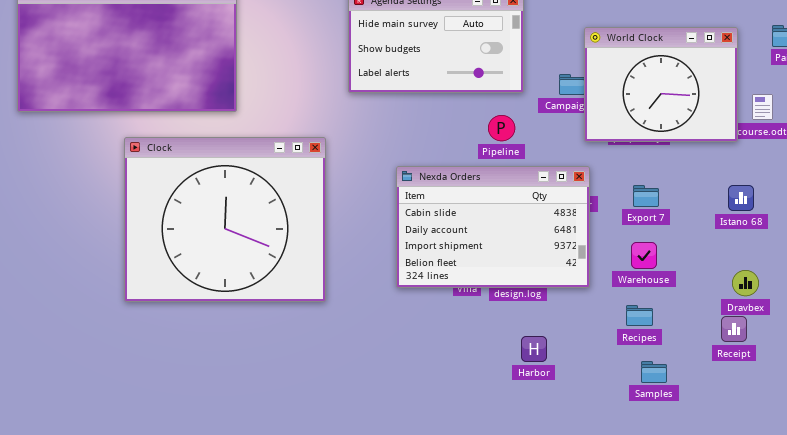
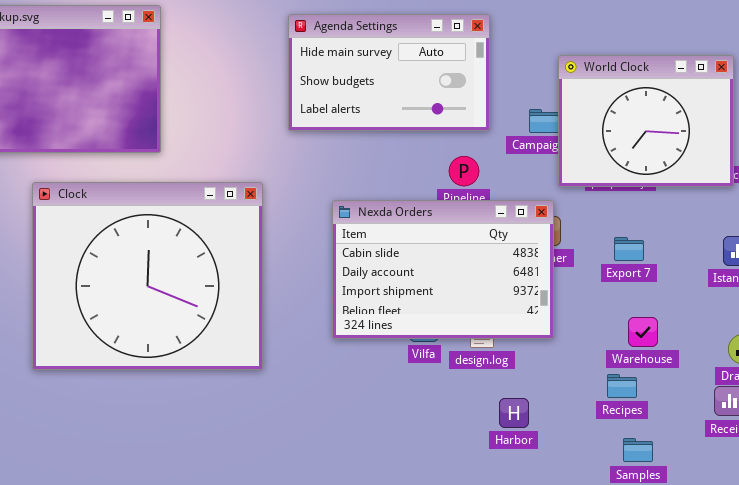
Nexda Orders: [396,166,590,288] -> [332,200,554,339], moved
Warehouse: [631,242,657,269] -> [628,317,658,347], moved
Harbor: [521,336,547,362] -> [499,398,529,428], moved

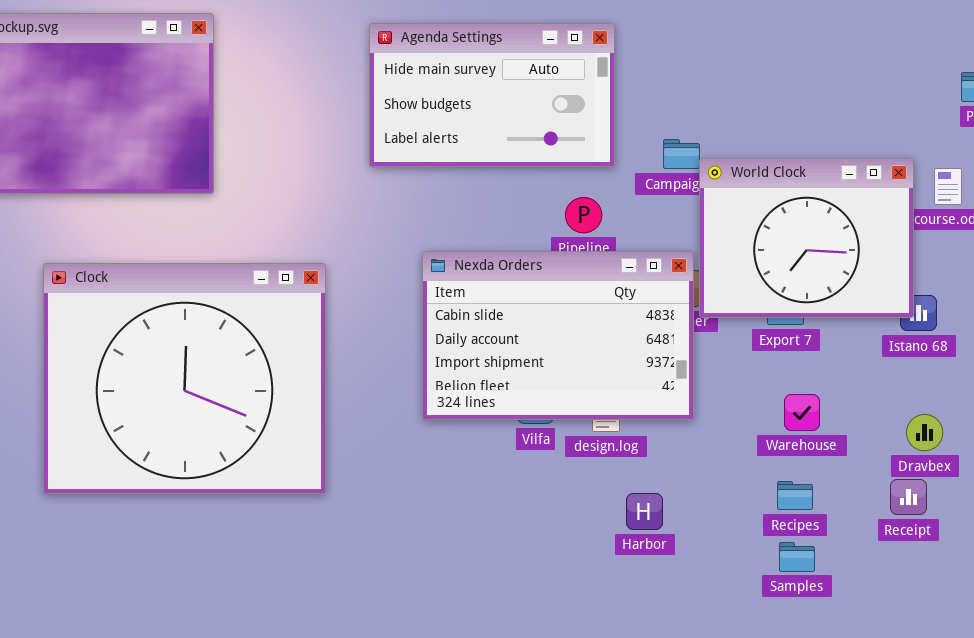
World Clock: [558,55,734,187] -> [699,158,914,318], moved
Clock: [32,182,263,370] -> [43,263,326,494], moved
Recipes: [607,374,637,398] -> [777,481,813,510], moved

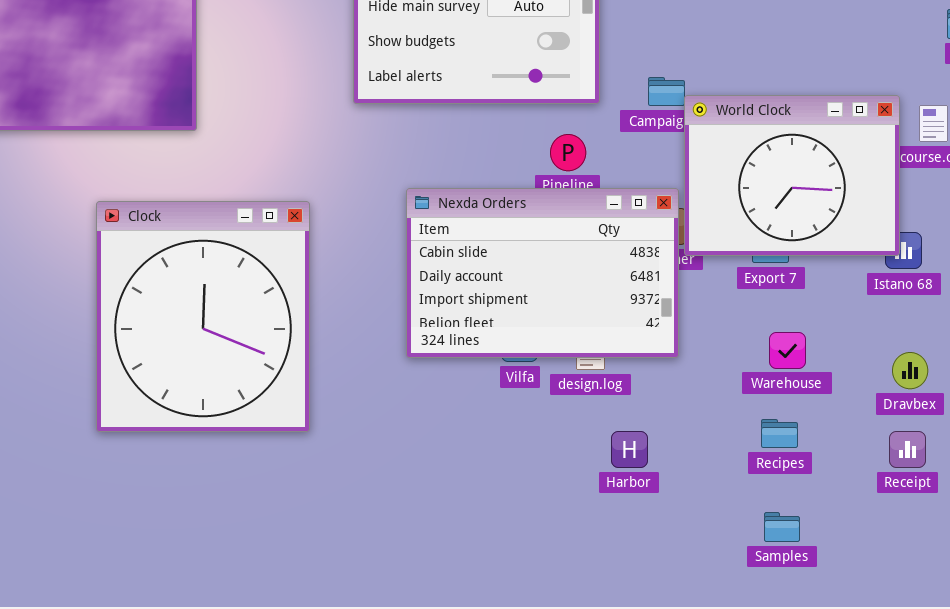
Clock: [43,263,326,494] -> [96,201,310,432], resized
Receipt: [890,479,927,515] -> [889,431,926,468], moved
Samples: [779,542,815,572] -> [764,512,800,542], moved

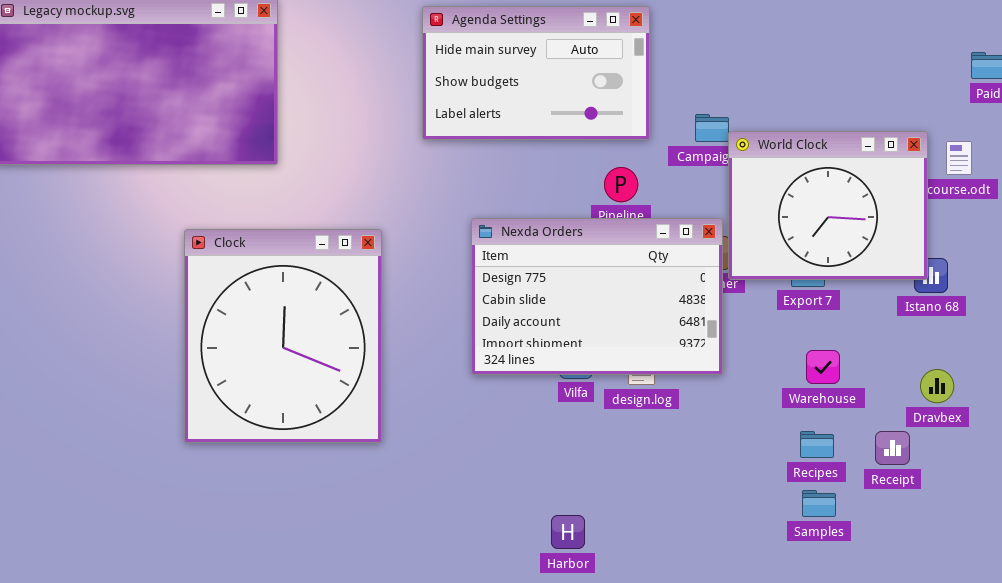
Nexda Orders: [406,188,679,358] -> [471,218,723,375], scrolled up 1 row
Harbor: [611,431,648,468] -> [551,515,585,549], moved
Receipt: [889,431,926,468] -> [875,431,910,465], moved
Samples: [764,512,800,542] -> [802,490,836,517], moved

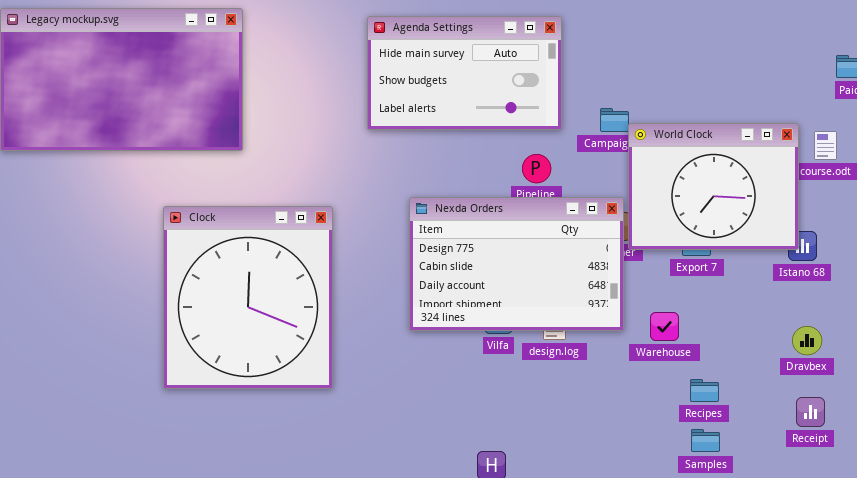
Warehouse: [806,350,840,384] -> [650,312,679,341], moved
Receipt: [875,431,910,465] -> [796,397,825,427], moved

